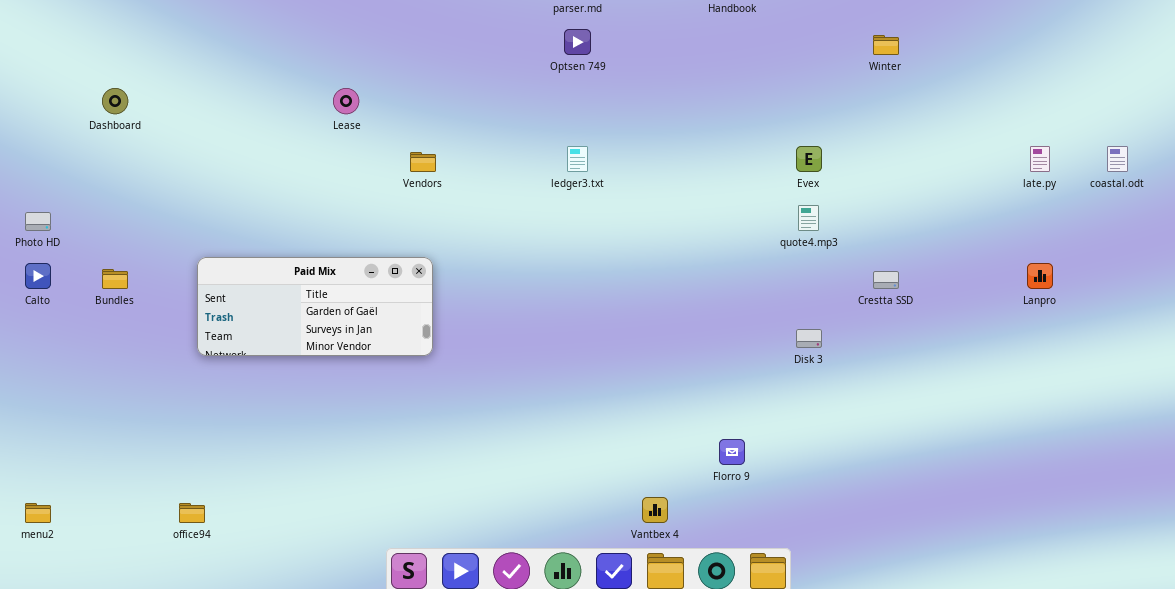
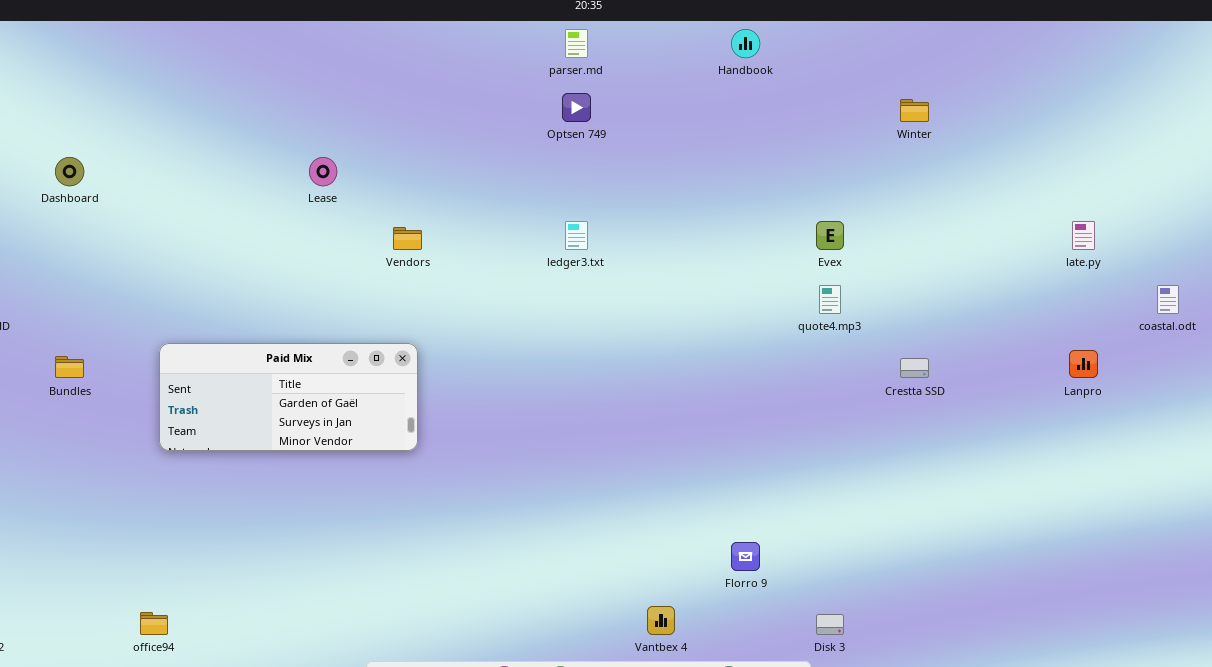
coastal.odt: [1107,146,1128,172] -> [1157,285,1179,314], moved
Disk 3: [796,329,822,348] -> [816,614,844,635], moved

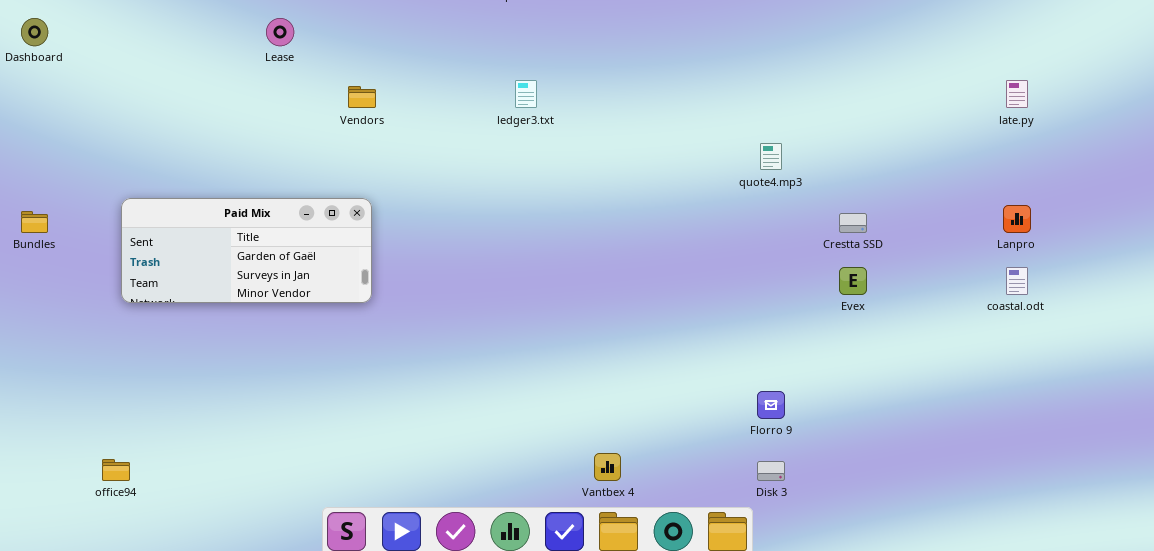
Evex: [816,221,844,250] -> [839,267,867,295], moved
coastal.odt: [1157,285,1179,314] -> [1006,267,1028,295], moved
Florro 9: [731,542,760,571] -> [757,391,785,419], moved

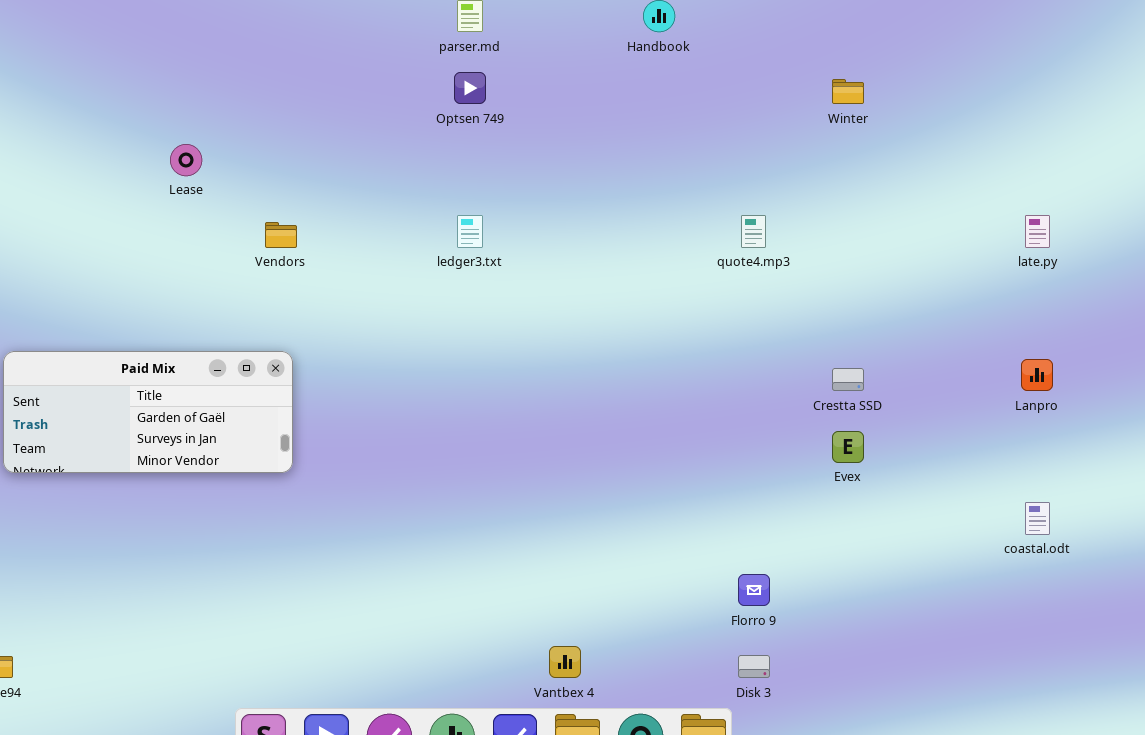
quote4.mp3: [760,143,782,170] -> [741,215,766,248], moved
coastal.odt: [1006,267,1028,295] -> [1025,502,1050,535], moved

